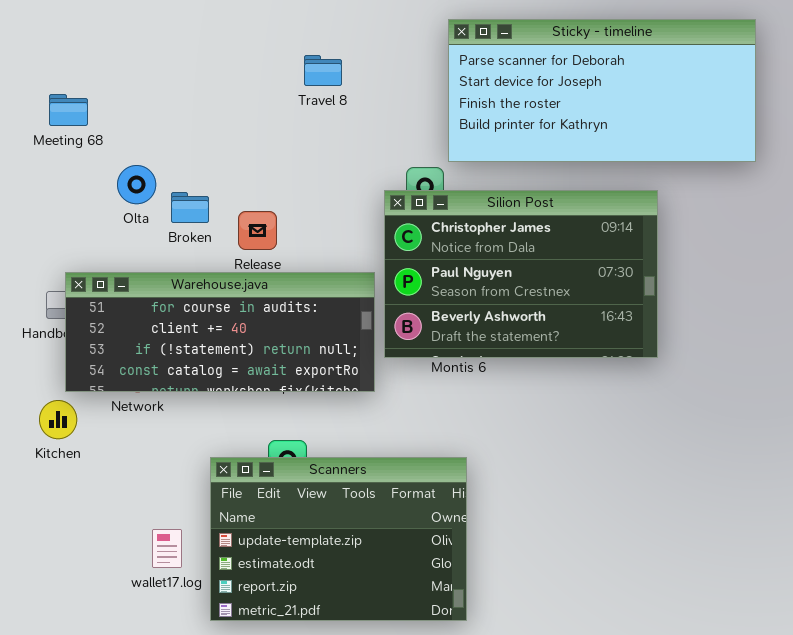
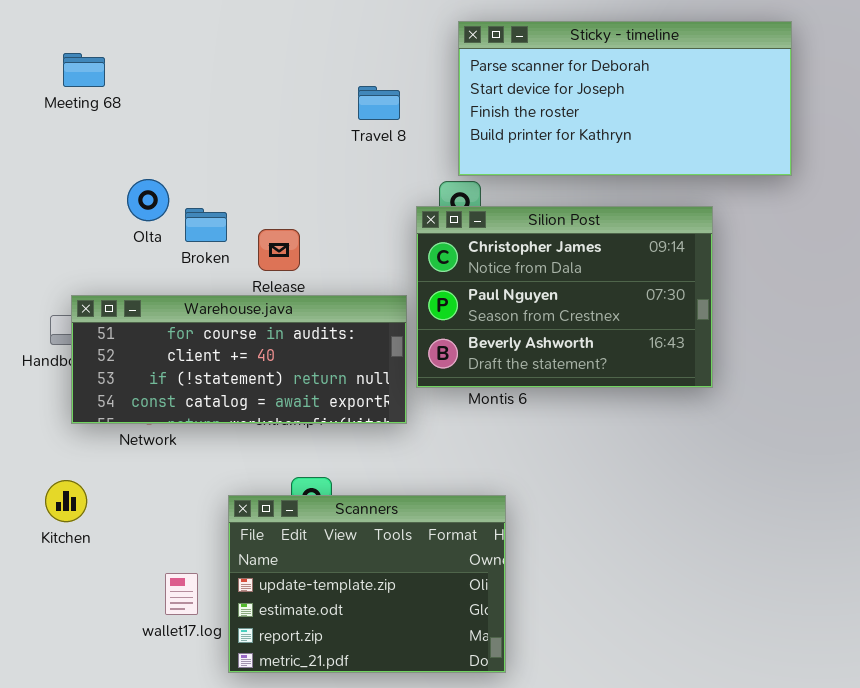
Sticky - timeline: [448,19,756,162] -> [458,21,792,176], moved
Travel 8: [304,55,342,86] -> [358,86,400,120], moved
Meeting 68: [49,94,88,126] -> [63,53,105,87], moved
Kitchen: [39,400,77,439] -> [45,480,87,522], moved

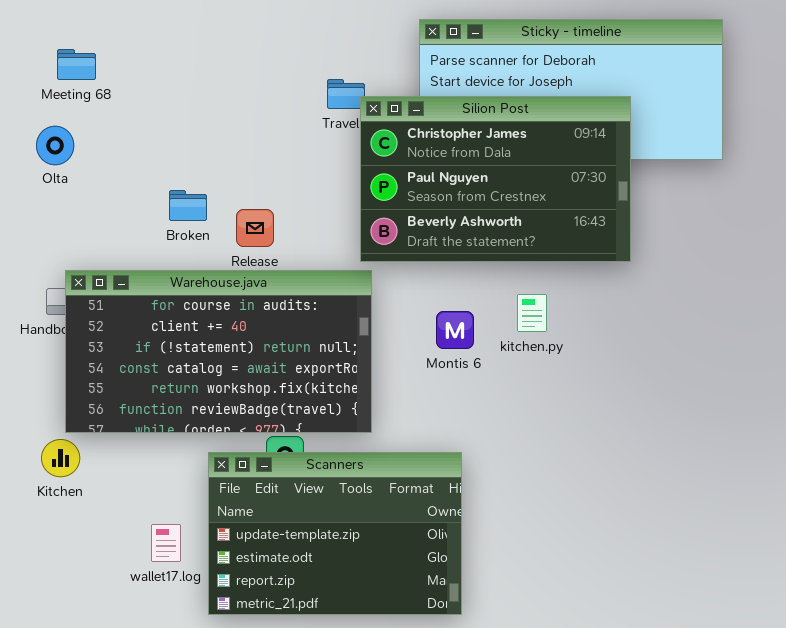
Olta: [127,179,169,221] -> [36,126,74,165], moved
Silion Post: [416,206,713,388] -> [360,96,631,262], moved
Warehouse.java: [71,295,407,424] -> [65,270,372,433], resized

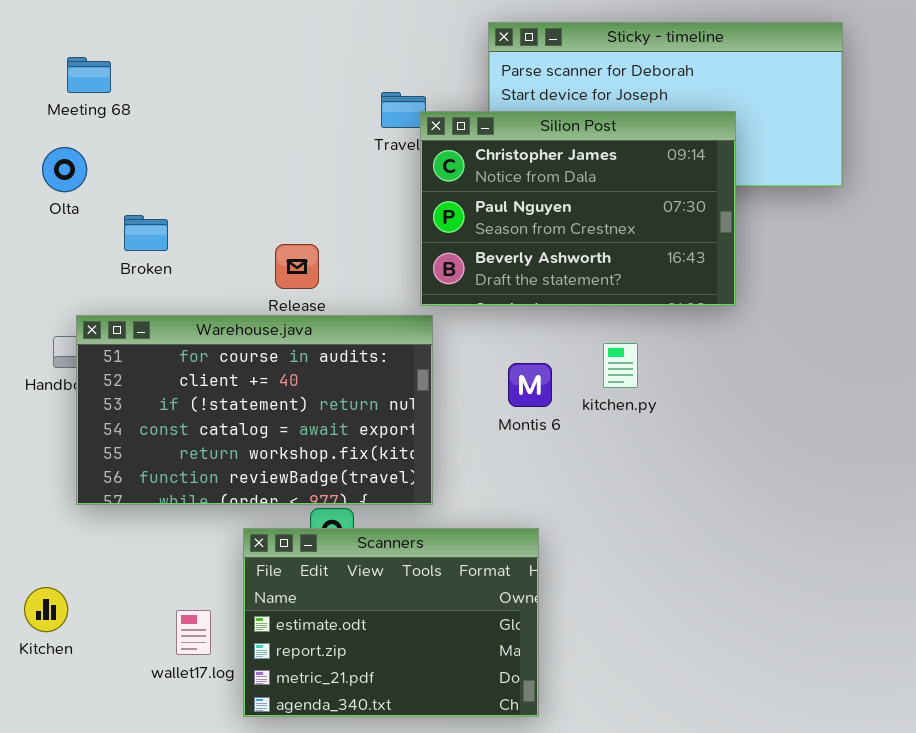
Broken: [169,190,207,221] -> [124,215,168,251], moved
Kitchen: [41,439,80,477] -> [24,587,68,632], moved
Scanners: [208,452,462,615] -> [243,528,539,717], scrolled down 1 row

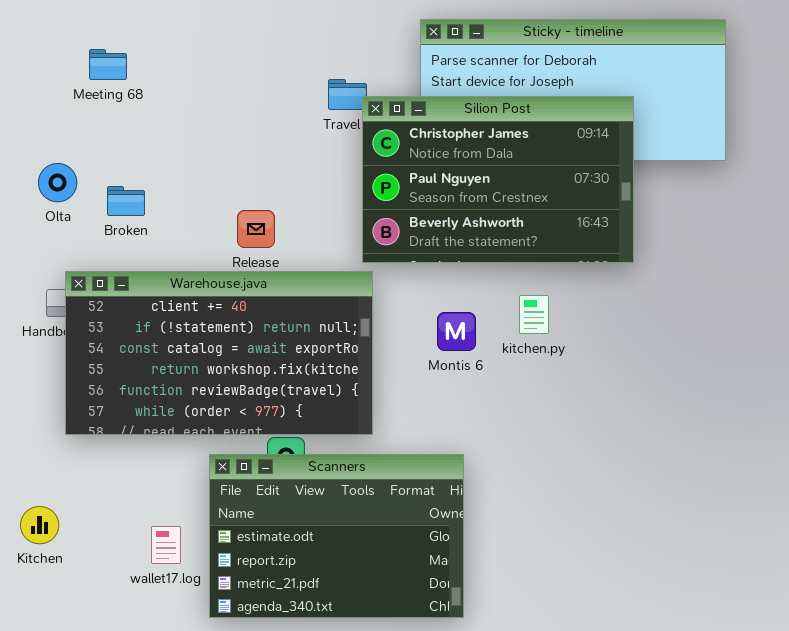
Meeting 68: [67,57,111,93] -> [89,49,127,80], moved
Olta: [42,147,87,192] -> [38,163,77,202], moved
Warehouse.java: [76,315,433,505] -> [65,271,373,435], scrolled down 1 row

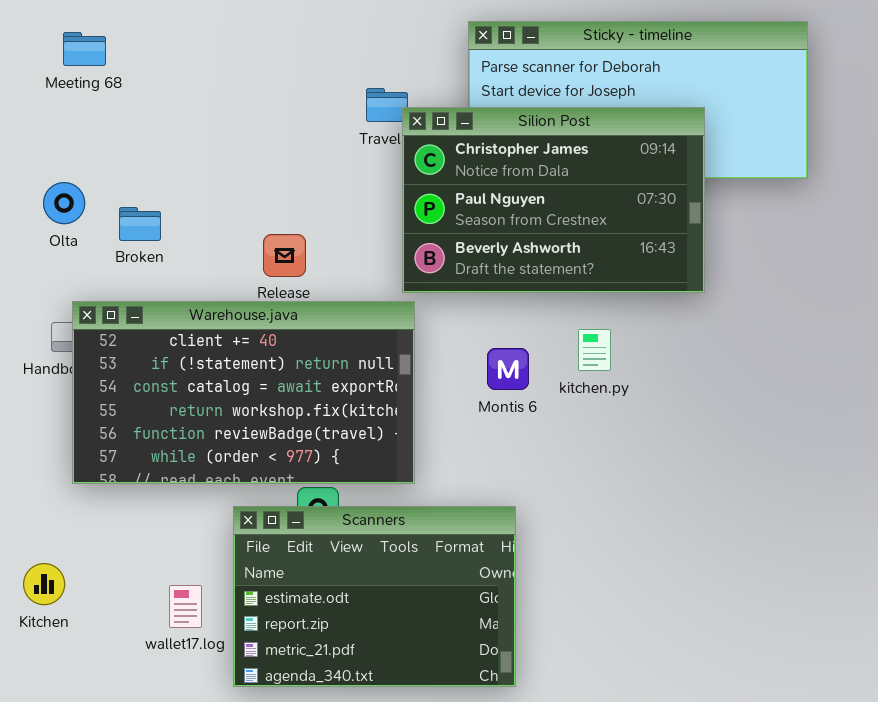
Meeting 68: [89,49,127,80] -> [63,32,106,66], moved

